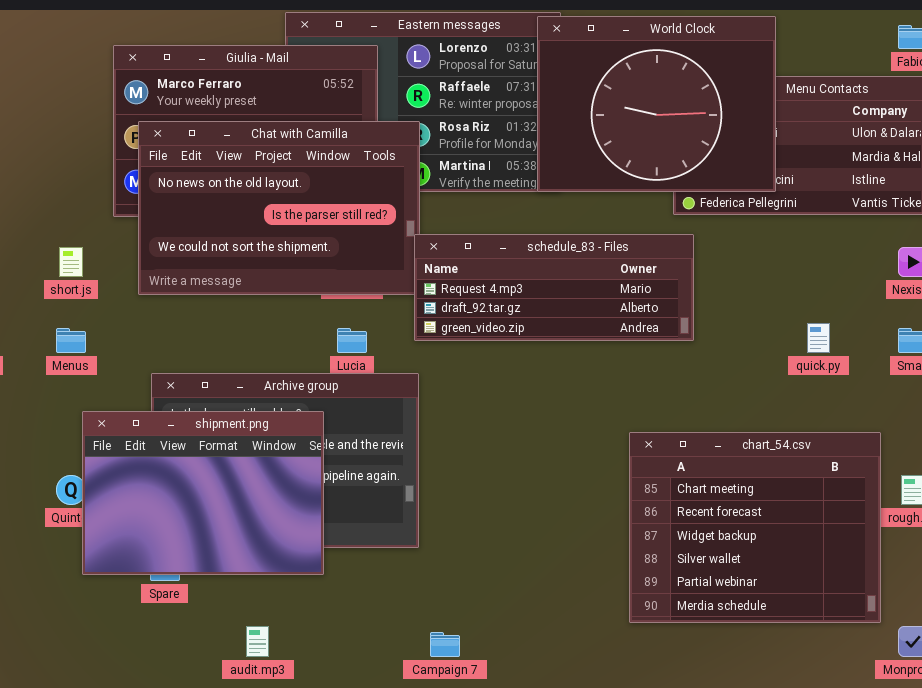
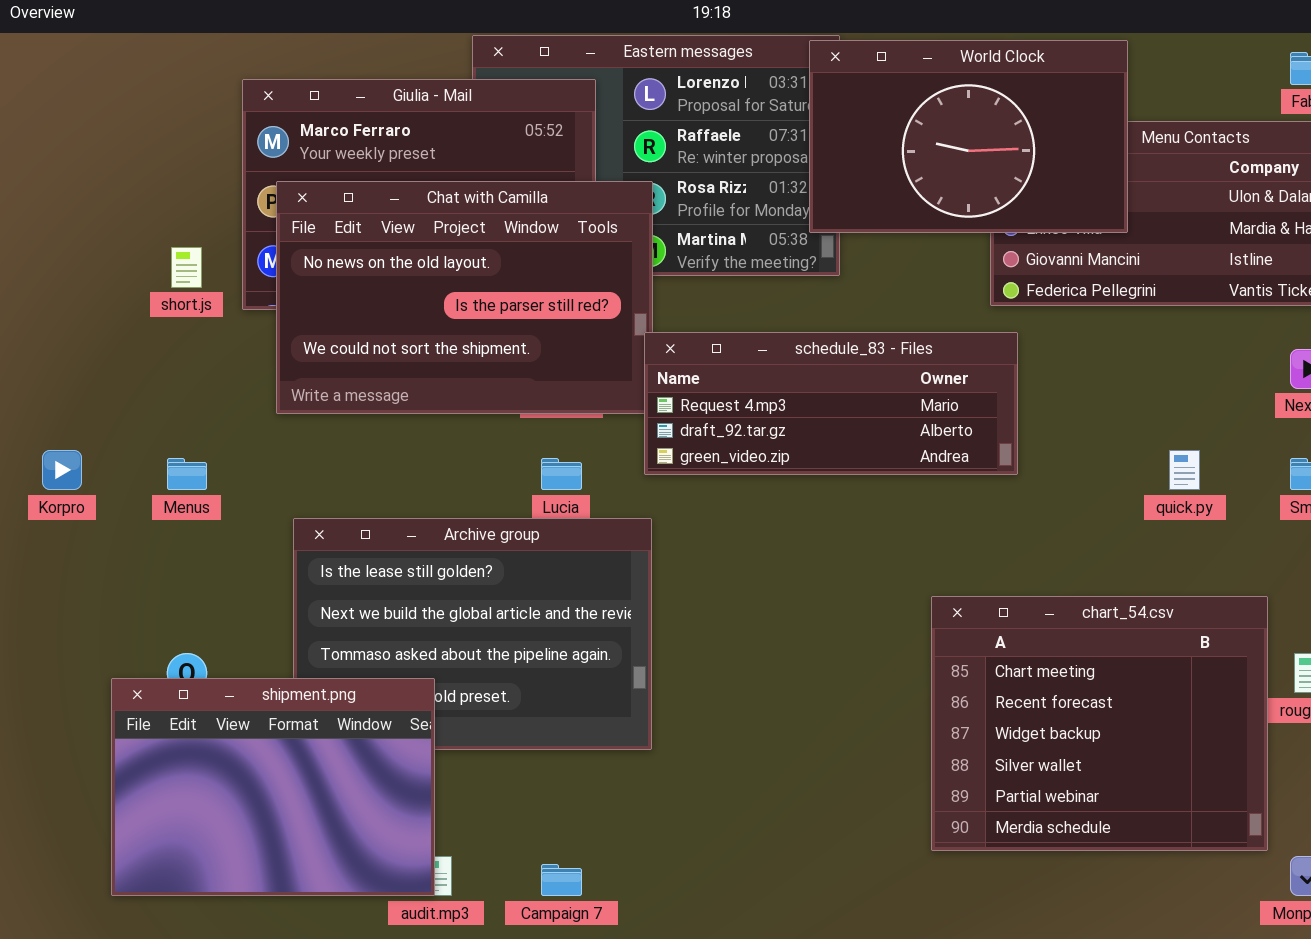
World Clock: [537,16,776,192] -> [809,40,1128,233], resized
short.js: [59,247,83,277] -> [171,247,202,288], moved
shipment.png: [82,411,324,575] -> [111,678,435,896], moved
Campaign 7: [430,632,460,657] -> [541,864,582,896], moved

